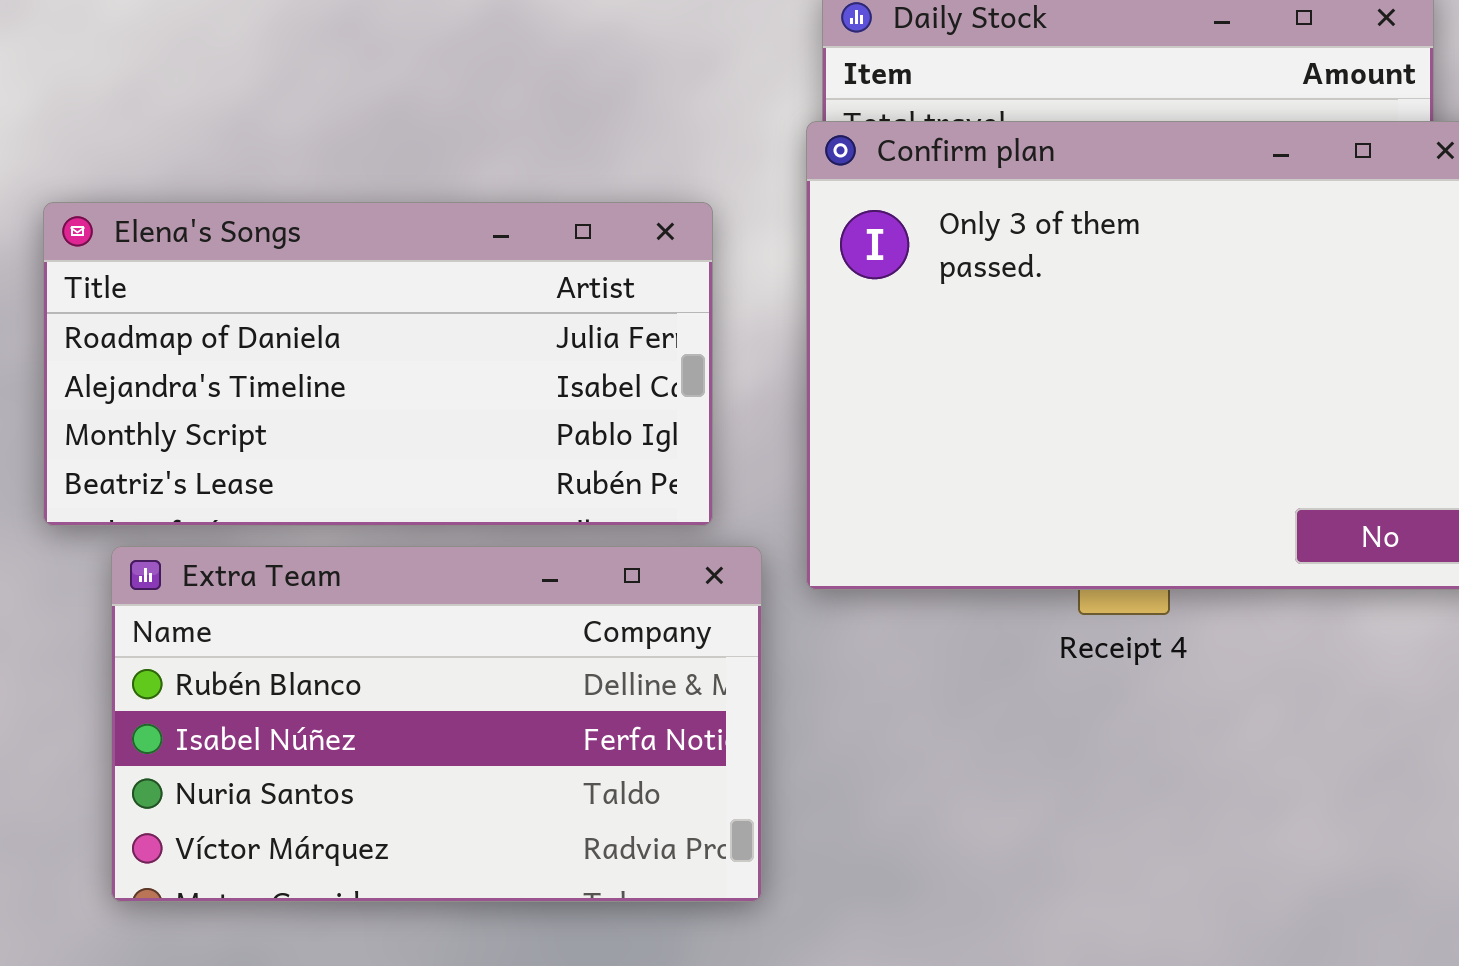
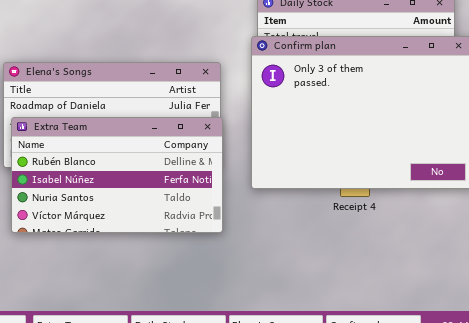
Extra Team: [111,546,762,902] -> [11,117,223,233], moved

